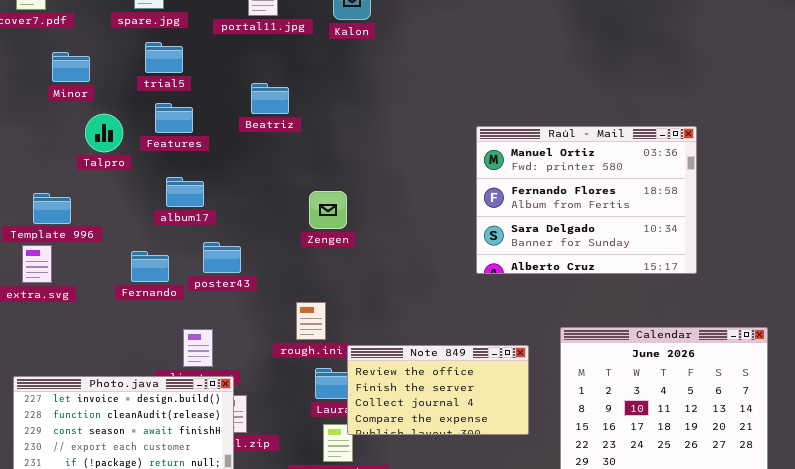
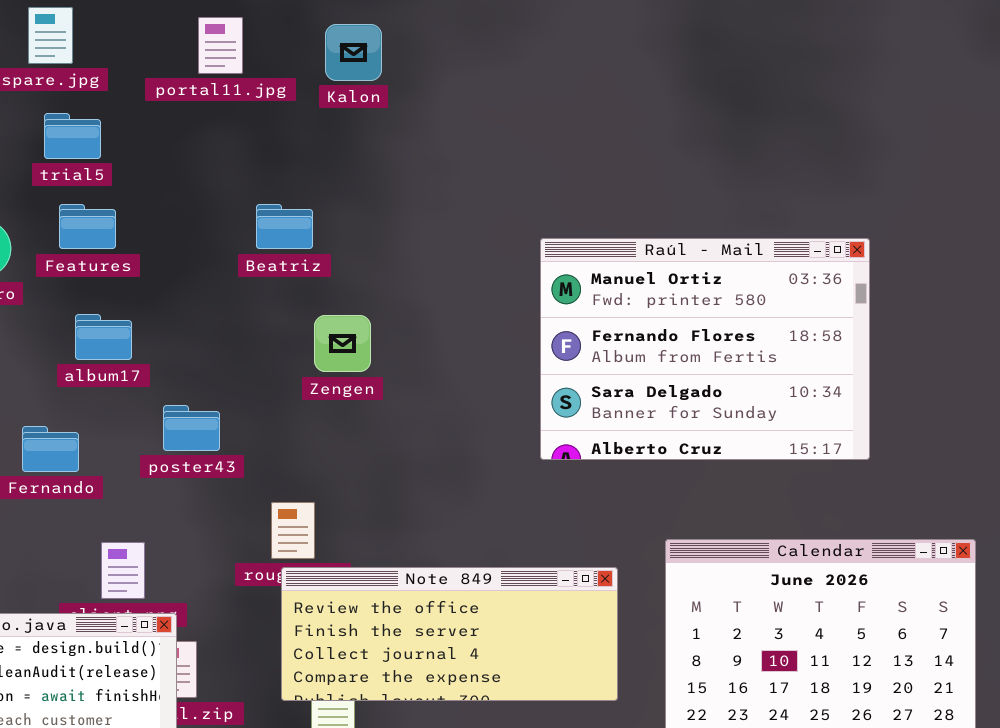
Beatriz: [251,83,289,114] -> [256,204,313,249], moved
Zengen: [309,191,347,229] -> [314,315,371,372], moved
poster43: [203,242,241,273] -> [163,405,220,451], moved
Note 849: [347,345,529,435] -> [281,567,618,701], resized

